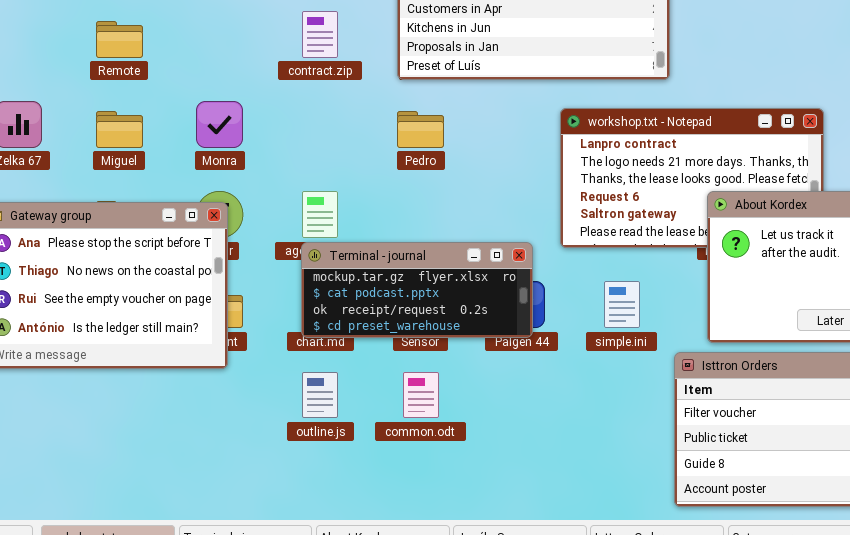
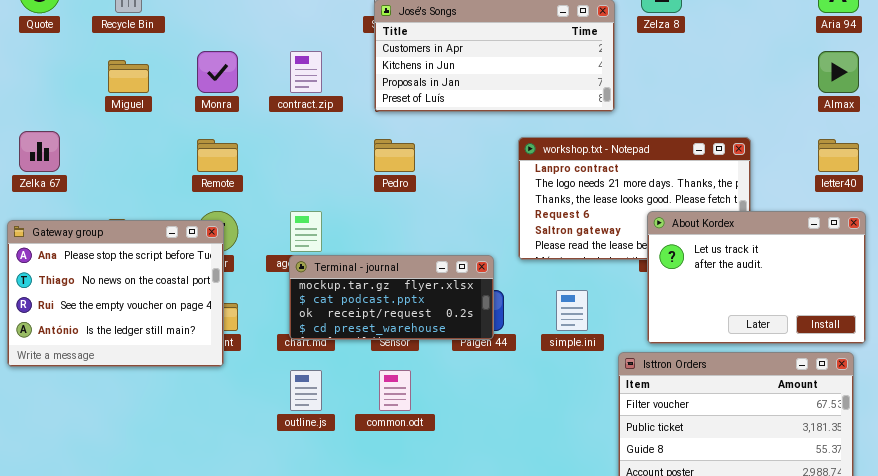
Remote: [96,21,143,58] -> [197,139,238,172], moved
Monra: [196,101,243,148] -> [197,51,238,93], moved
Miguel: [96,111,143,148] -> [108,60,149,93], moved

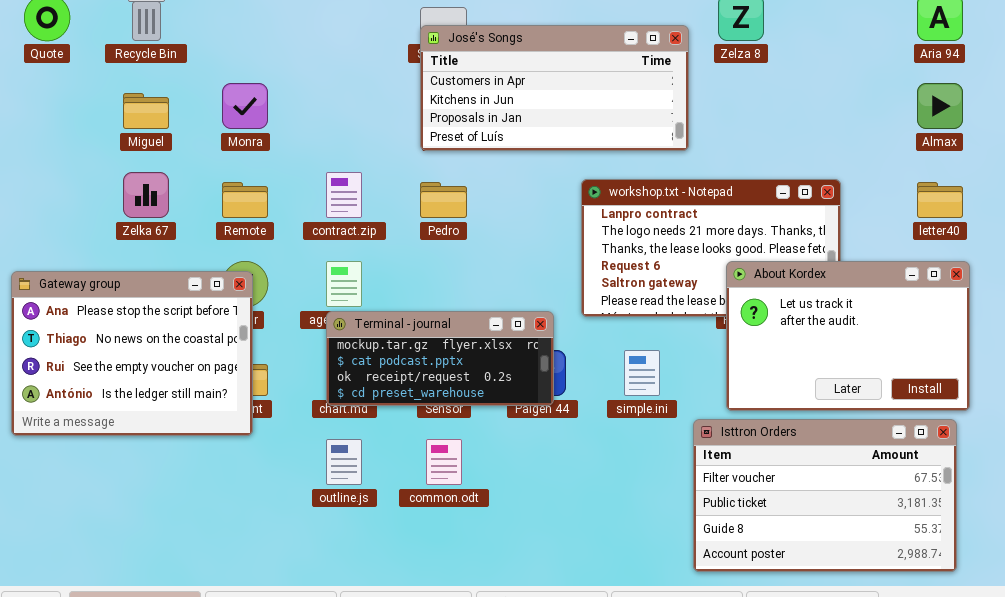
contract.zip: [290,51,322,93] -> [326,172,362,218], moved
Zelka 67: [19,131,60,172] -> [123,172,169,218], moved

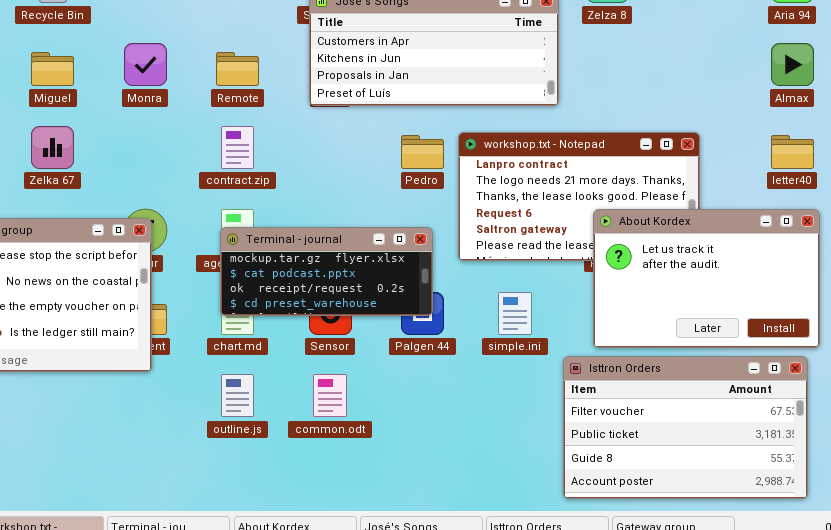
Remote: [222,182,268,218] -> [216,52,259,86], moved
Pedro: [420,182,467,218] -> [401,135,444,169], moved
Terminal - journal: [326,311,554,406] -> [220,227,433,316], moved

